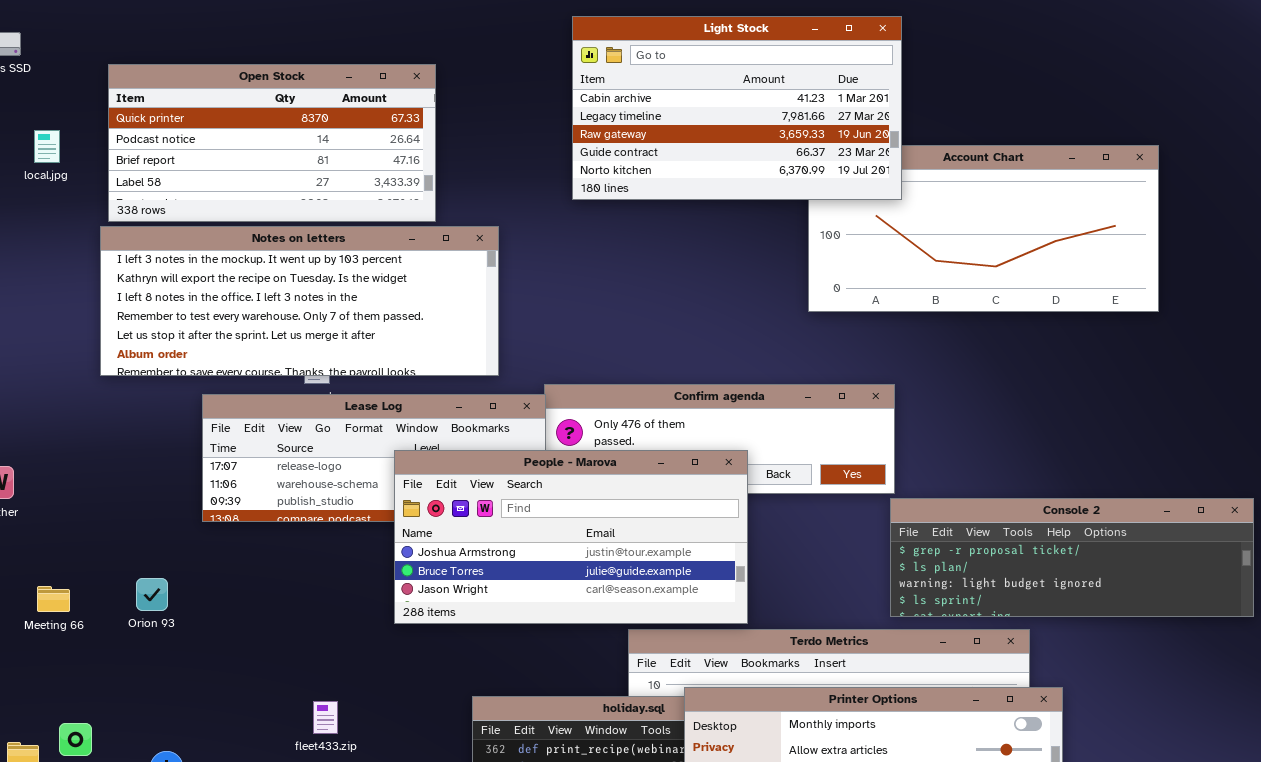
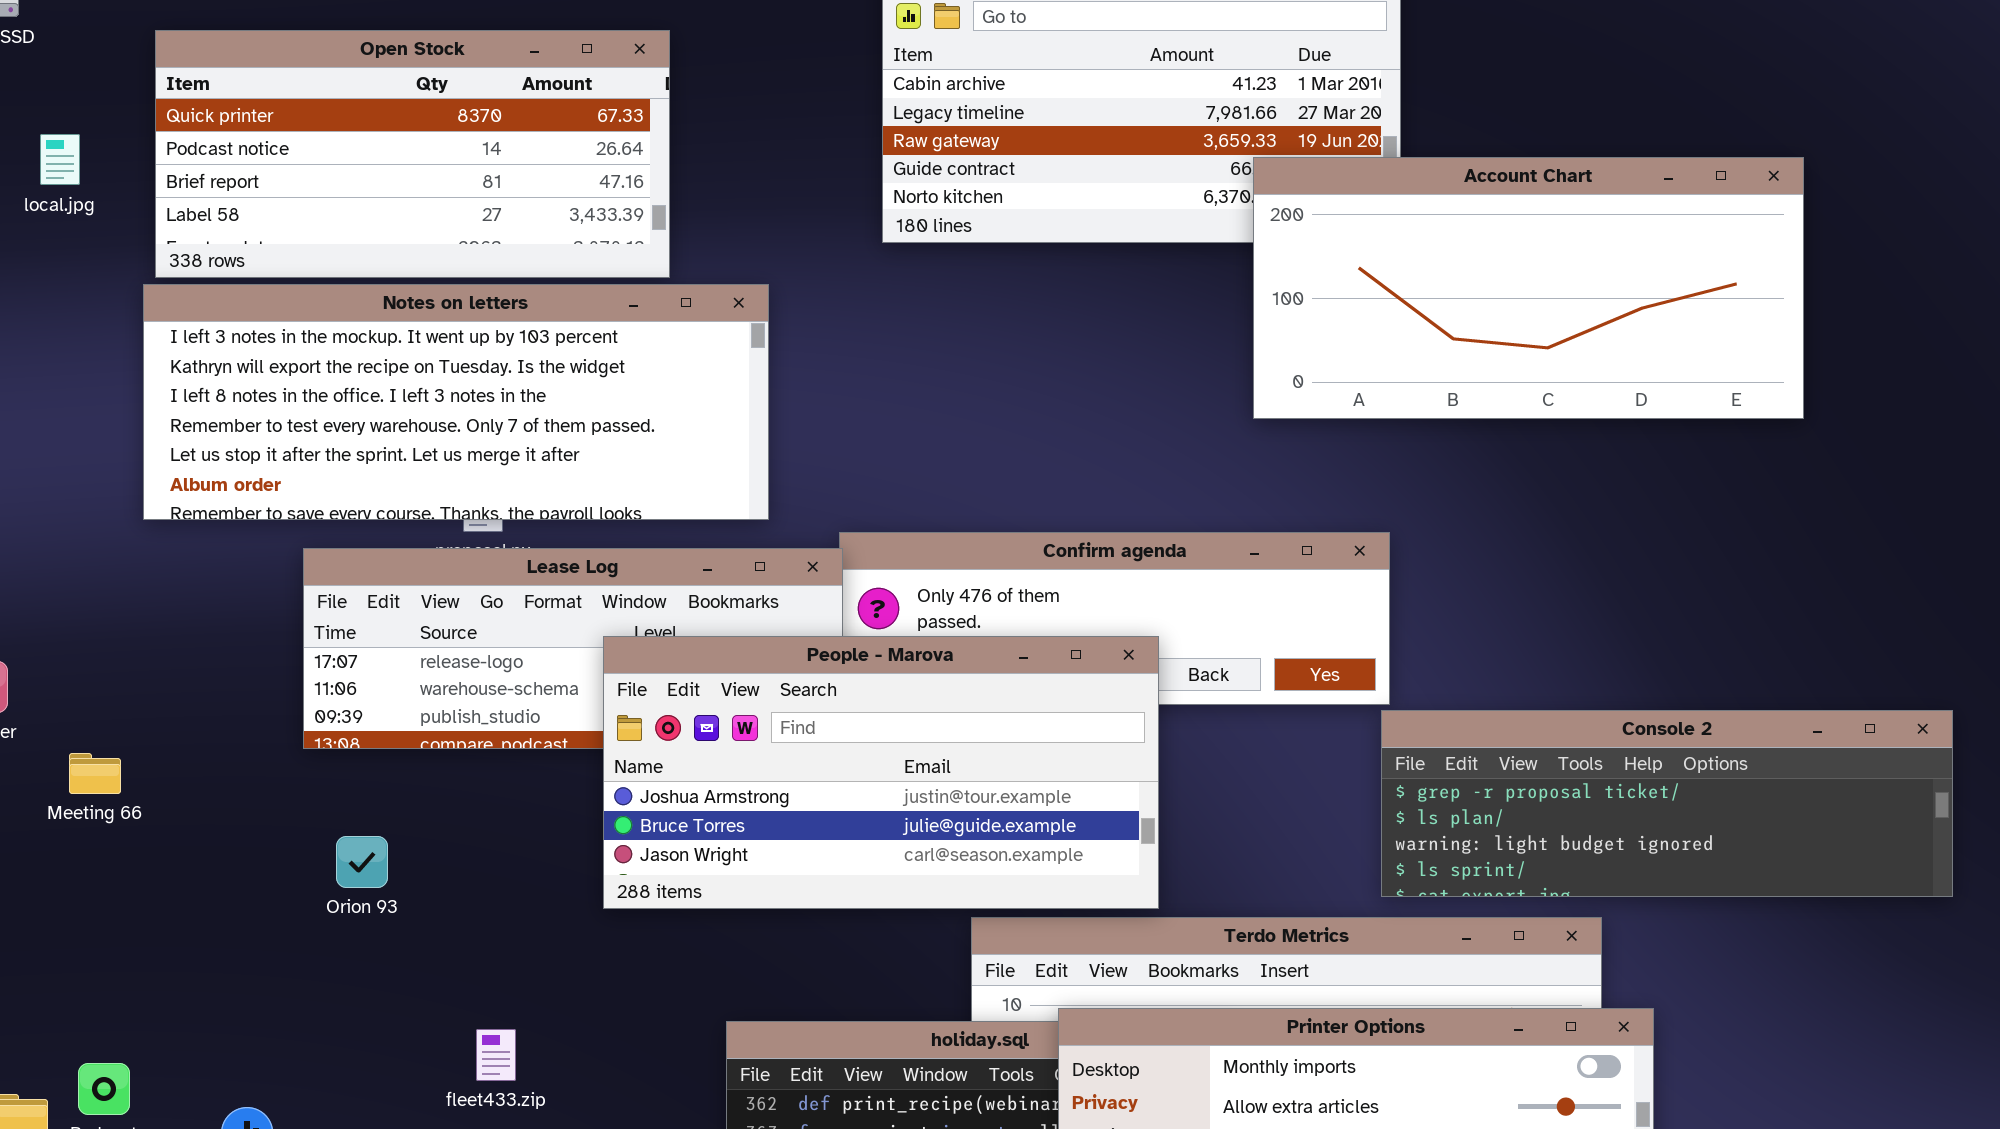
Account Chart: [808,145,1159,312] -> [1253,157,1804,419], raised
Orion 93: [136,578,168,611] -> [336,836,388,888], moved
Meeting 66: [37,586,70,612] -> [69,753,121,794], moved

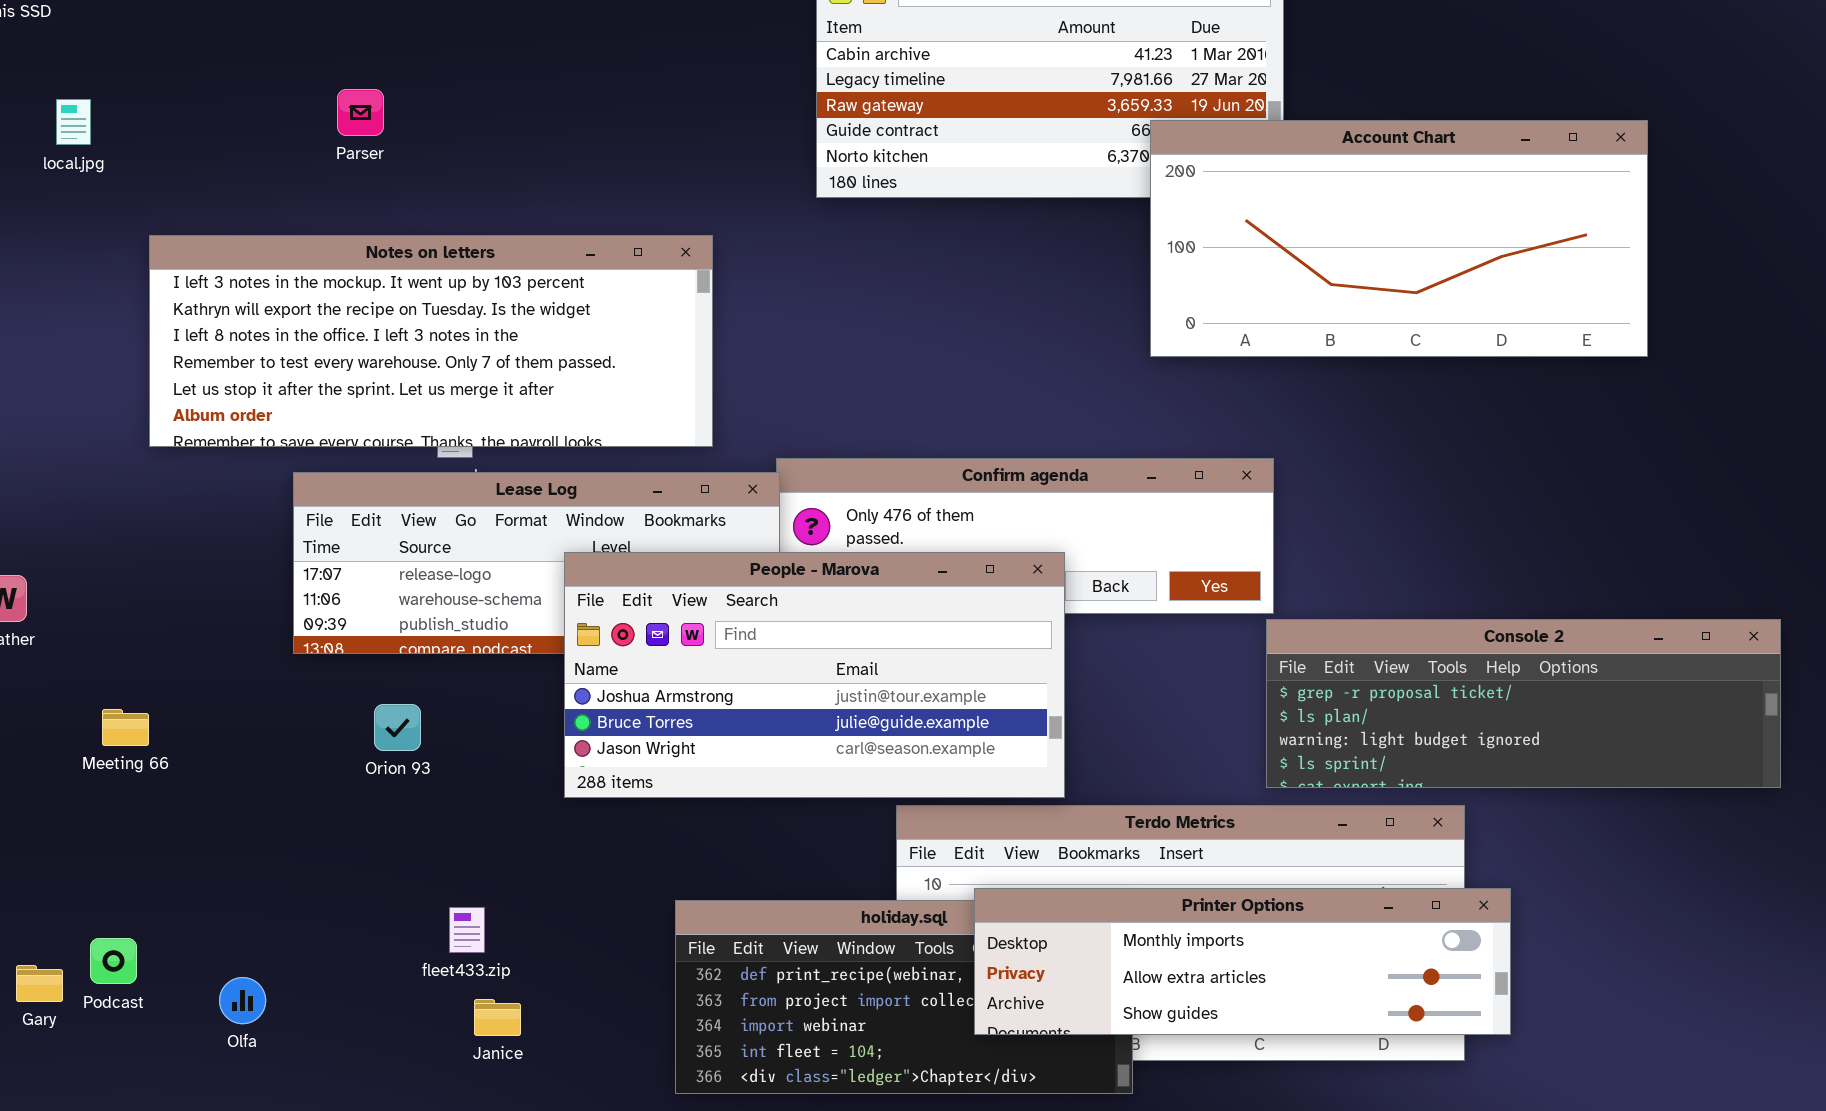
Open Stock: [155,30,670,278] -> none, closed
Meeting 66: [69,753,121,794] -> [102,709,149,746], moved
Orion 93: [336,836,388,888] -> [374,704,421,751], moved

